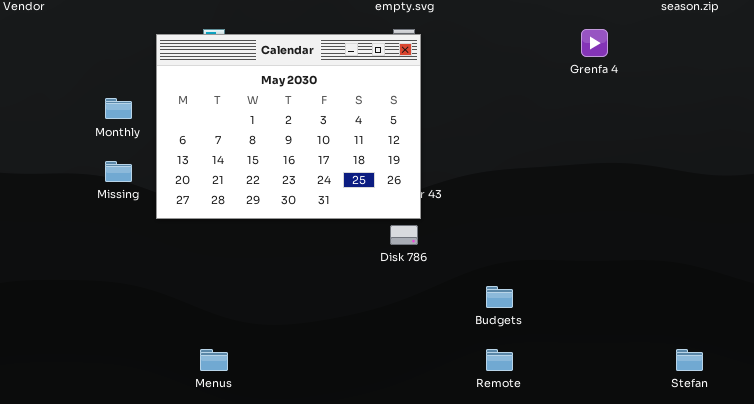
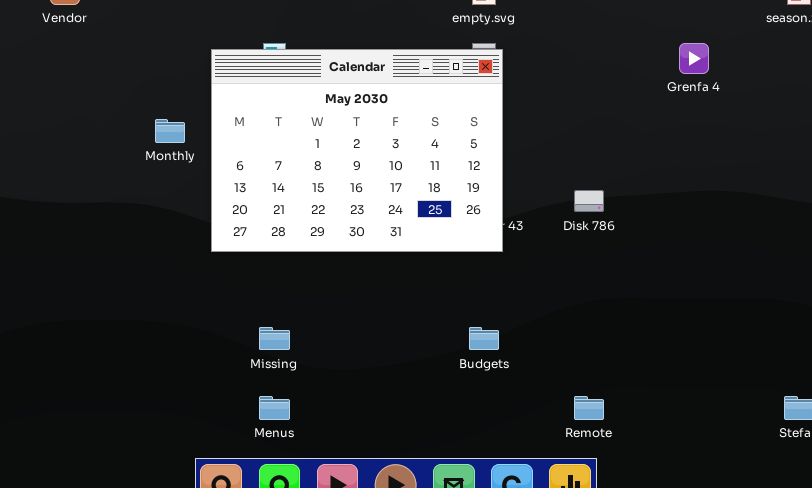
Missing: [105,161,132,182] -> [259,327,290,350], moved
Disk 786: [390,225,418,245] -> [574,190,604,212], moved
Budgets: [486,286,513,308] -> [469,327,499,350], moved

